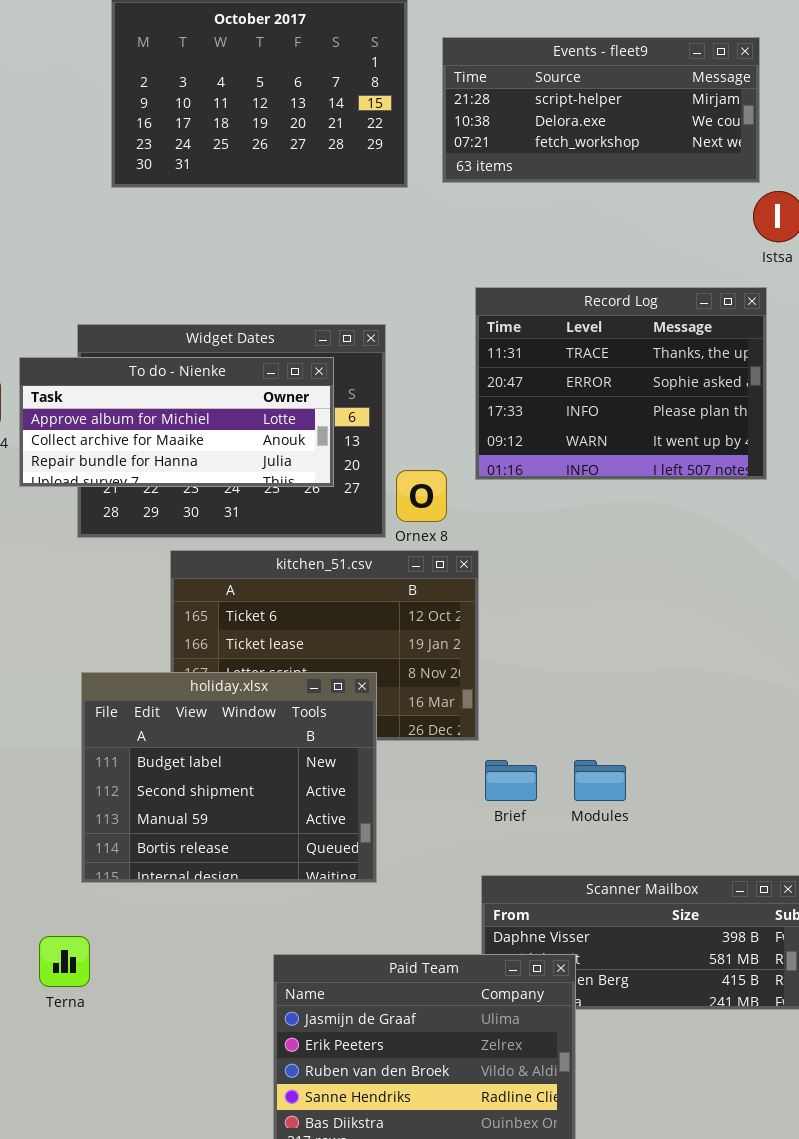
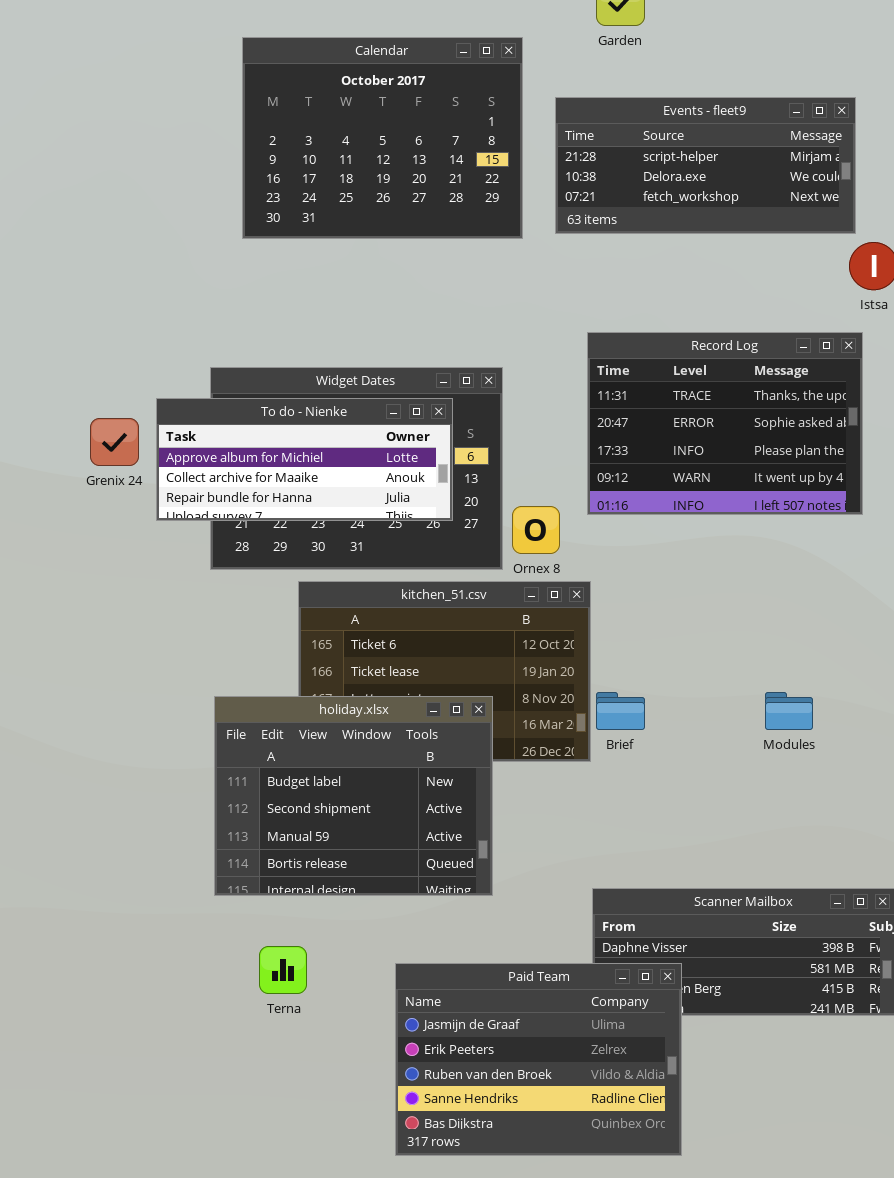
Brief: [485,760,537,801] -> [596,692,645,730], moved
Modules: [574,760,626,801] -> [765,692,813,730], moved
Terna: [39,936,90,987] -> [259,946,307,994], moved

